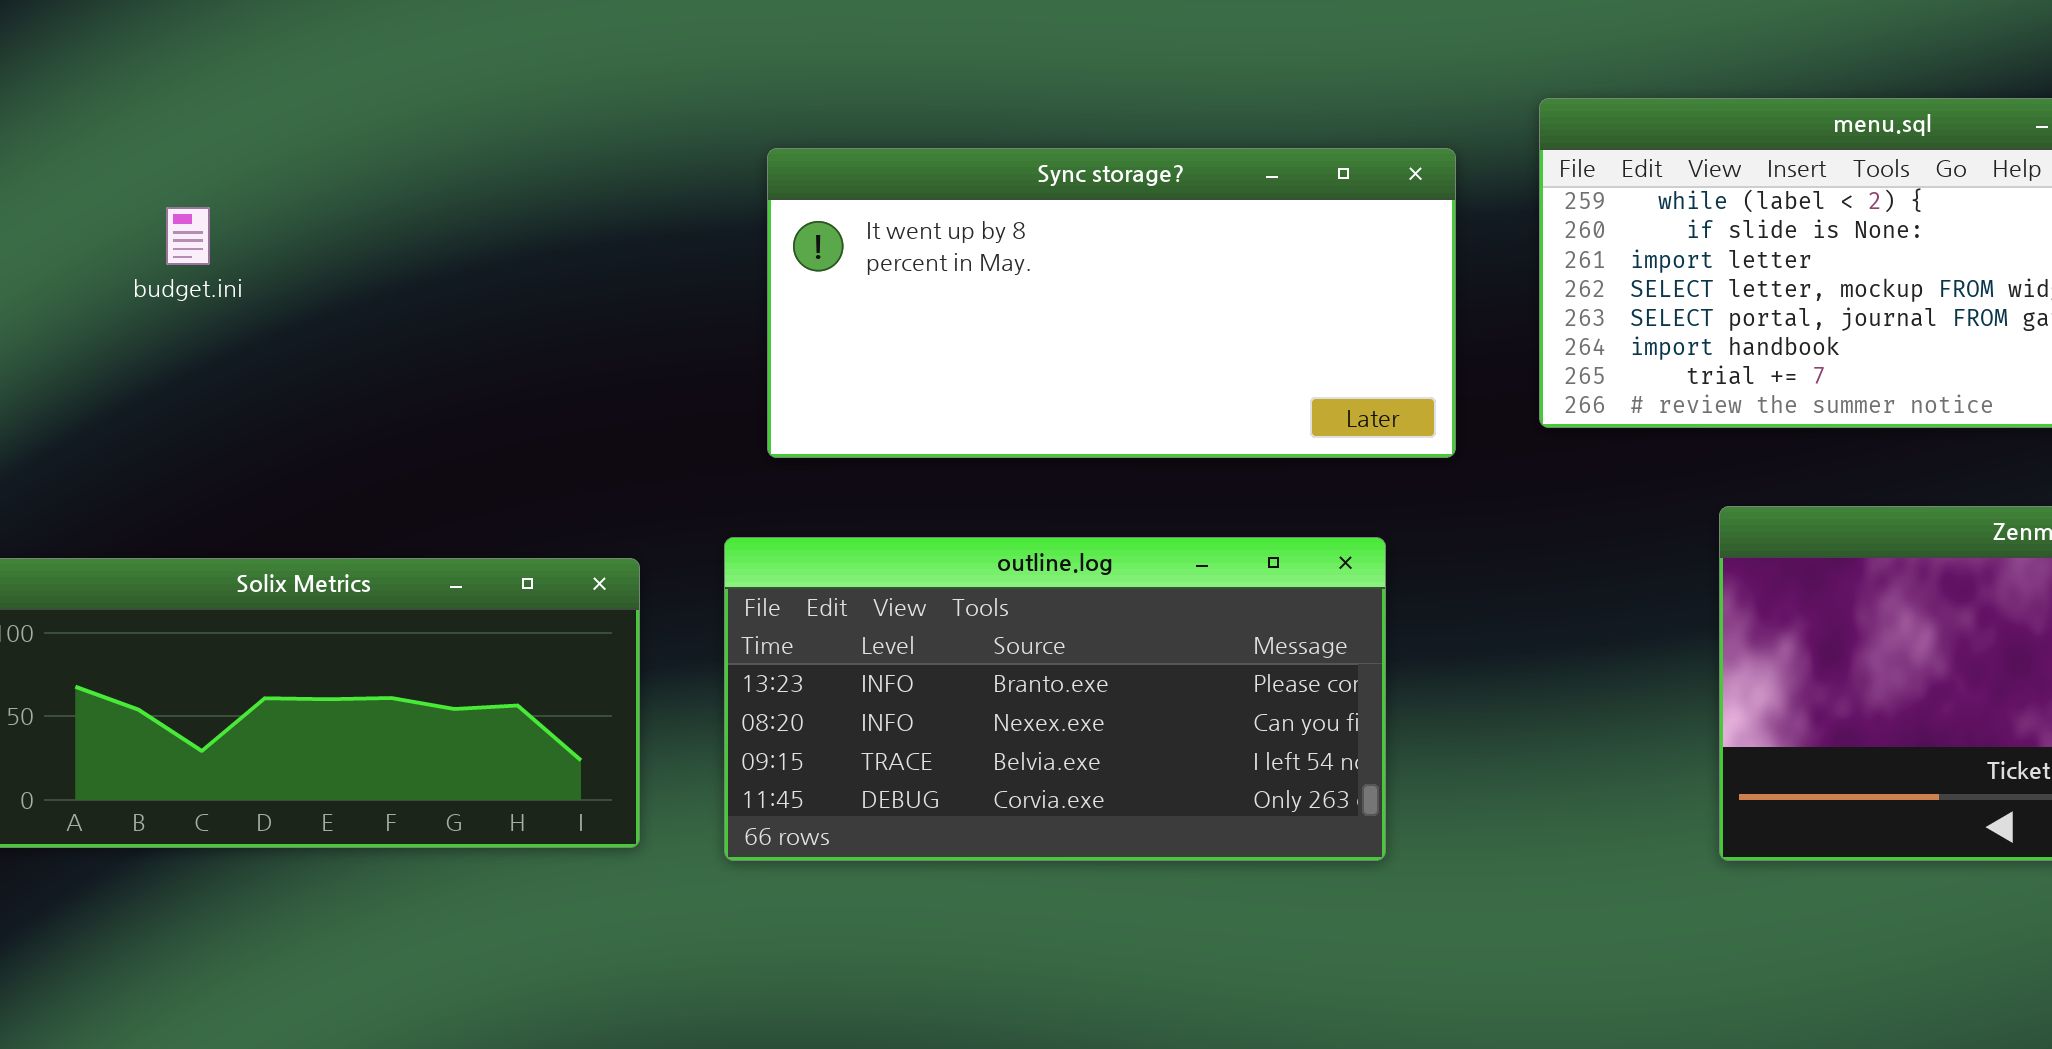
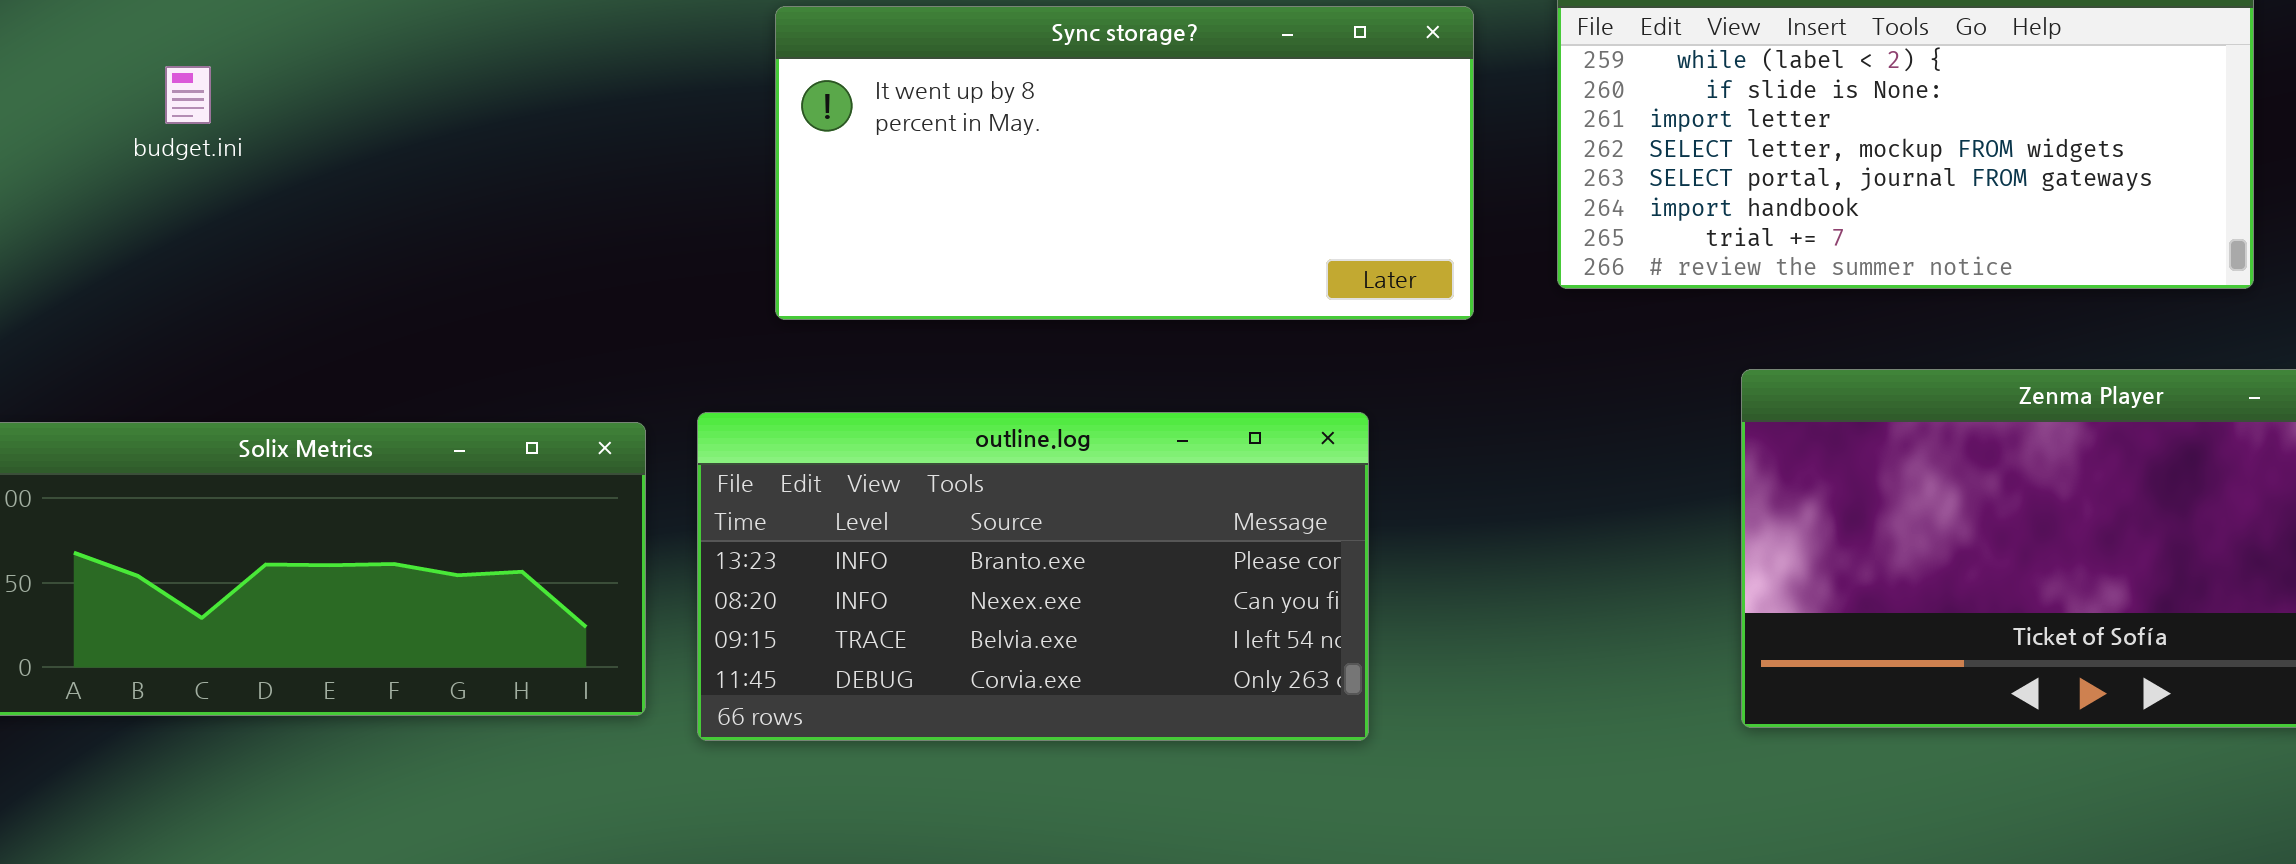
outline.log: [724,537,1386,861] -> [697,412,1369,741], moved

